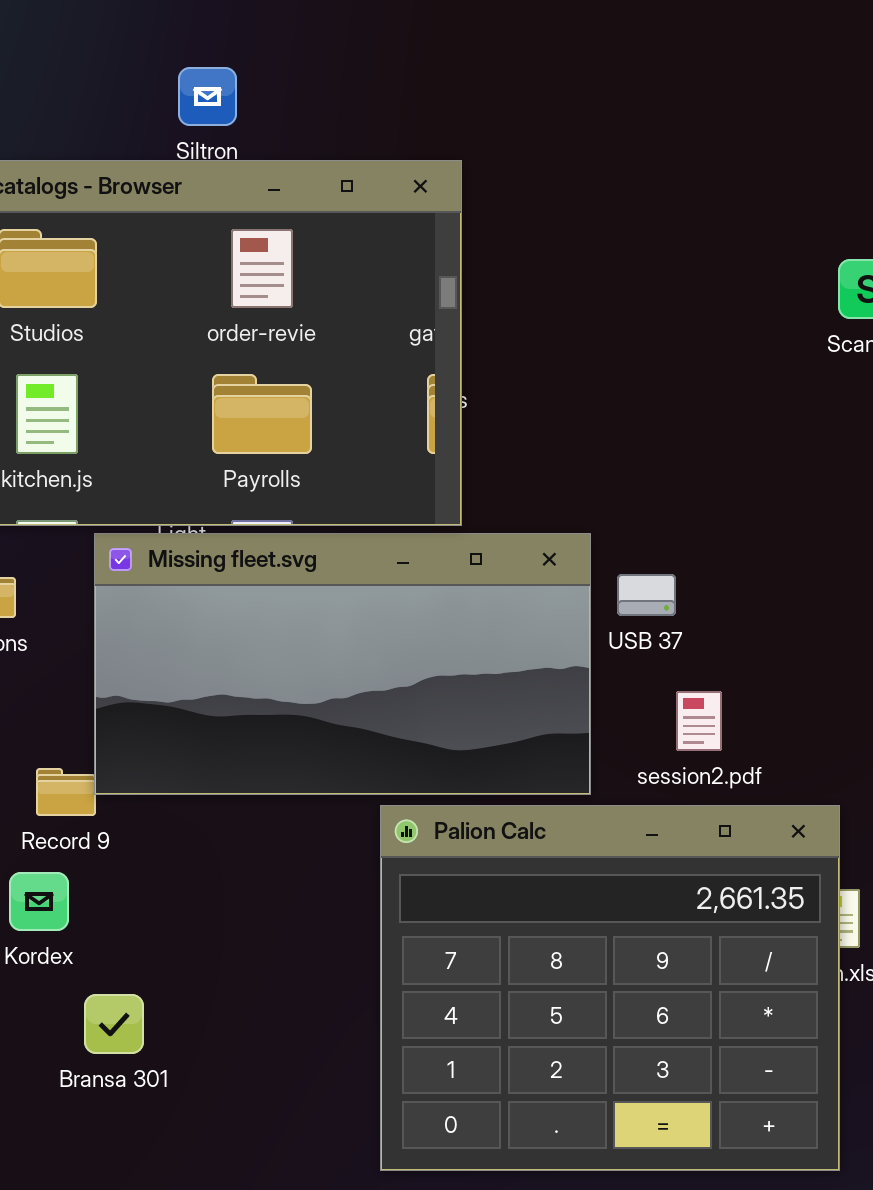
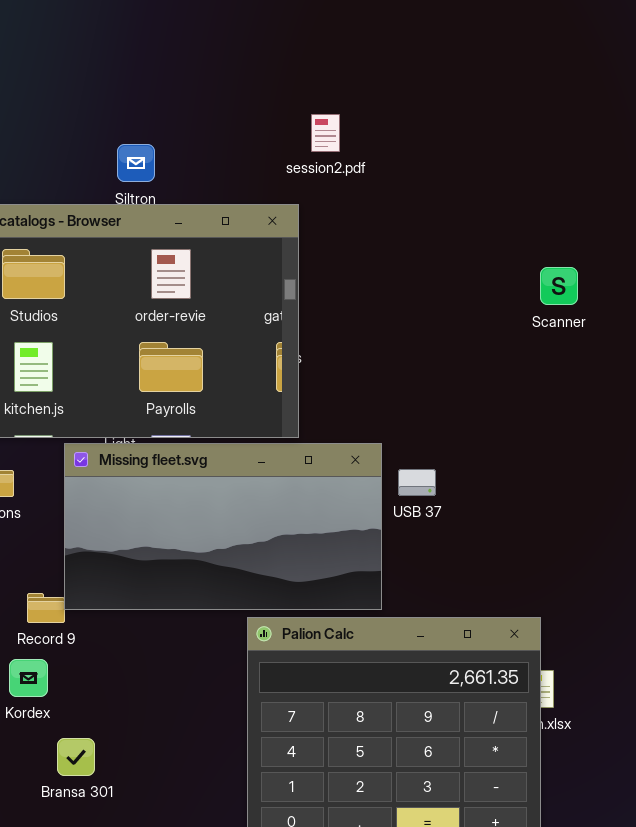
session2.pdf: [676,691,722,751] -> [311,114,340,152], moved

